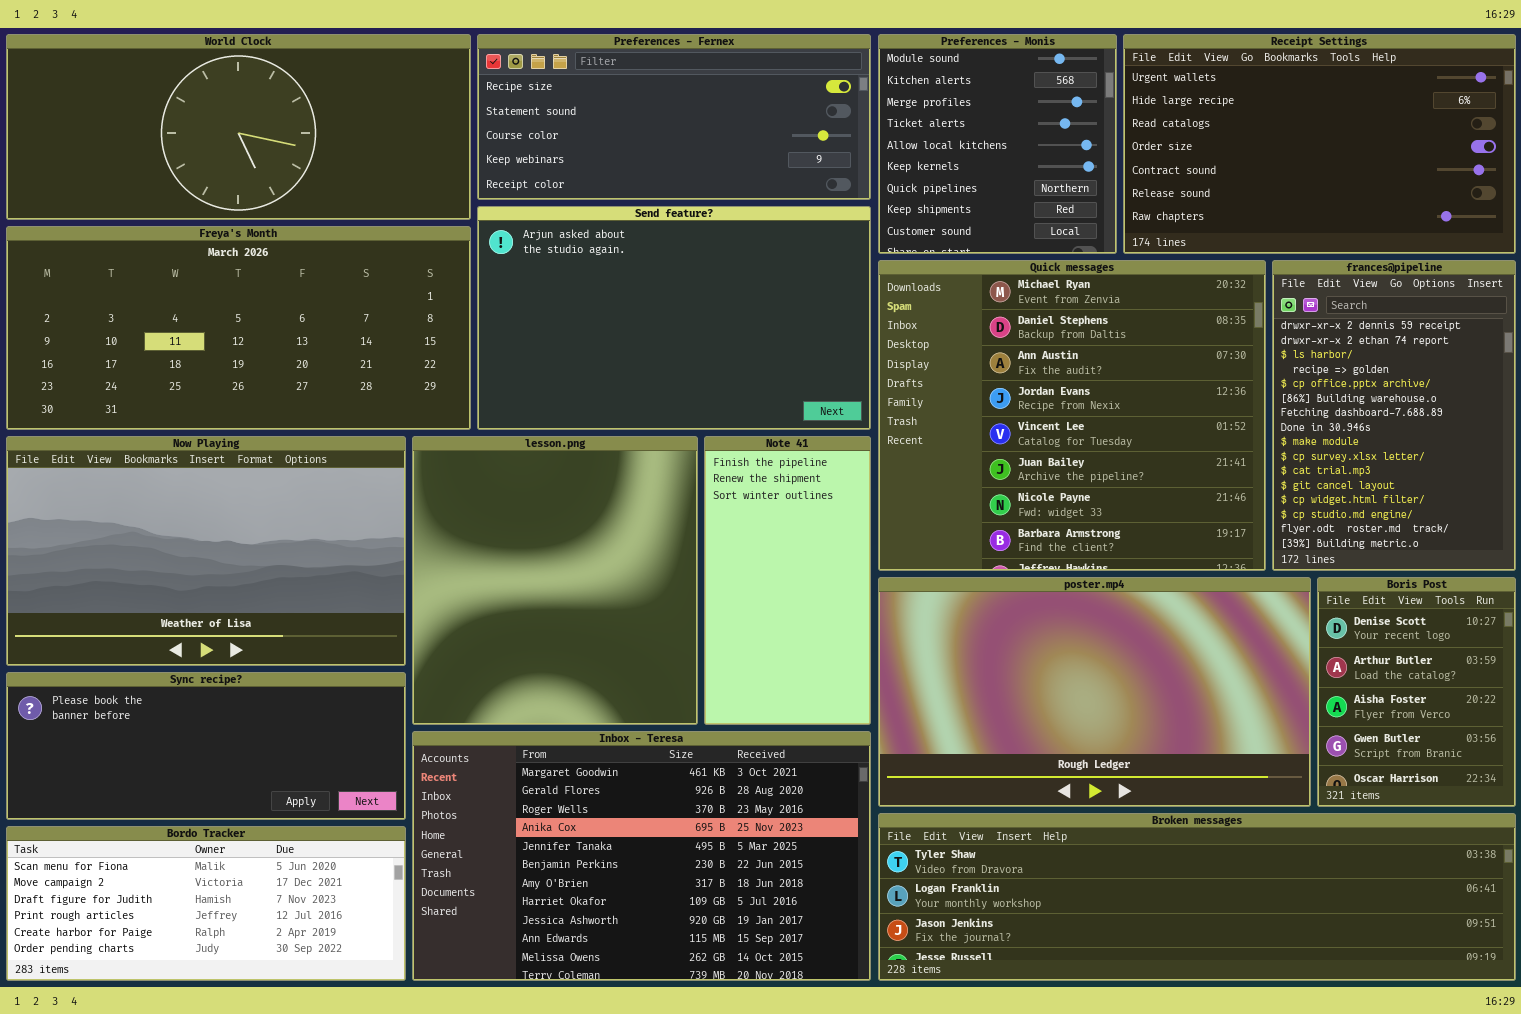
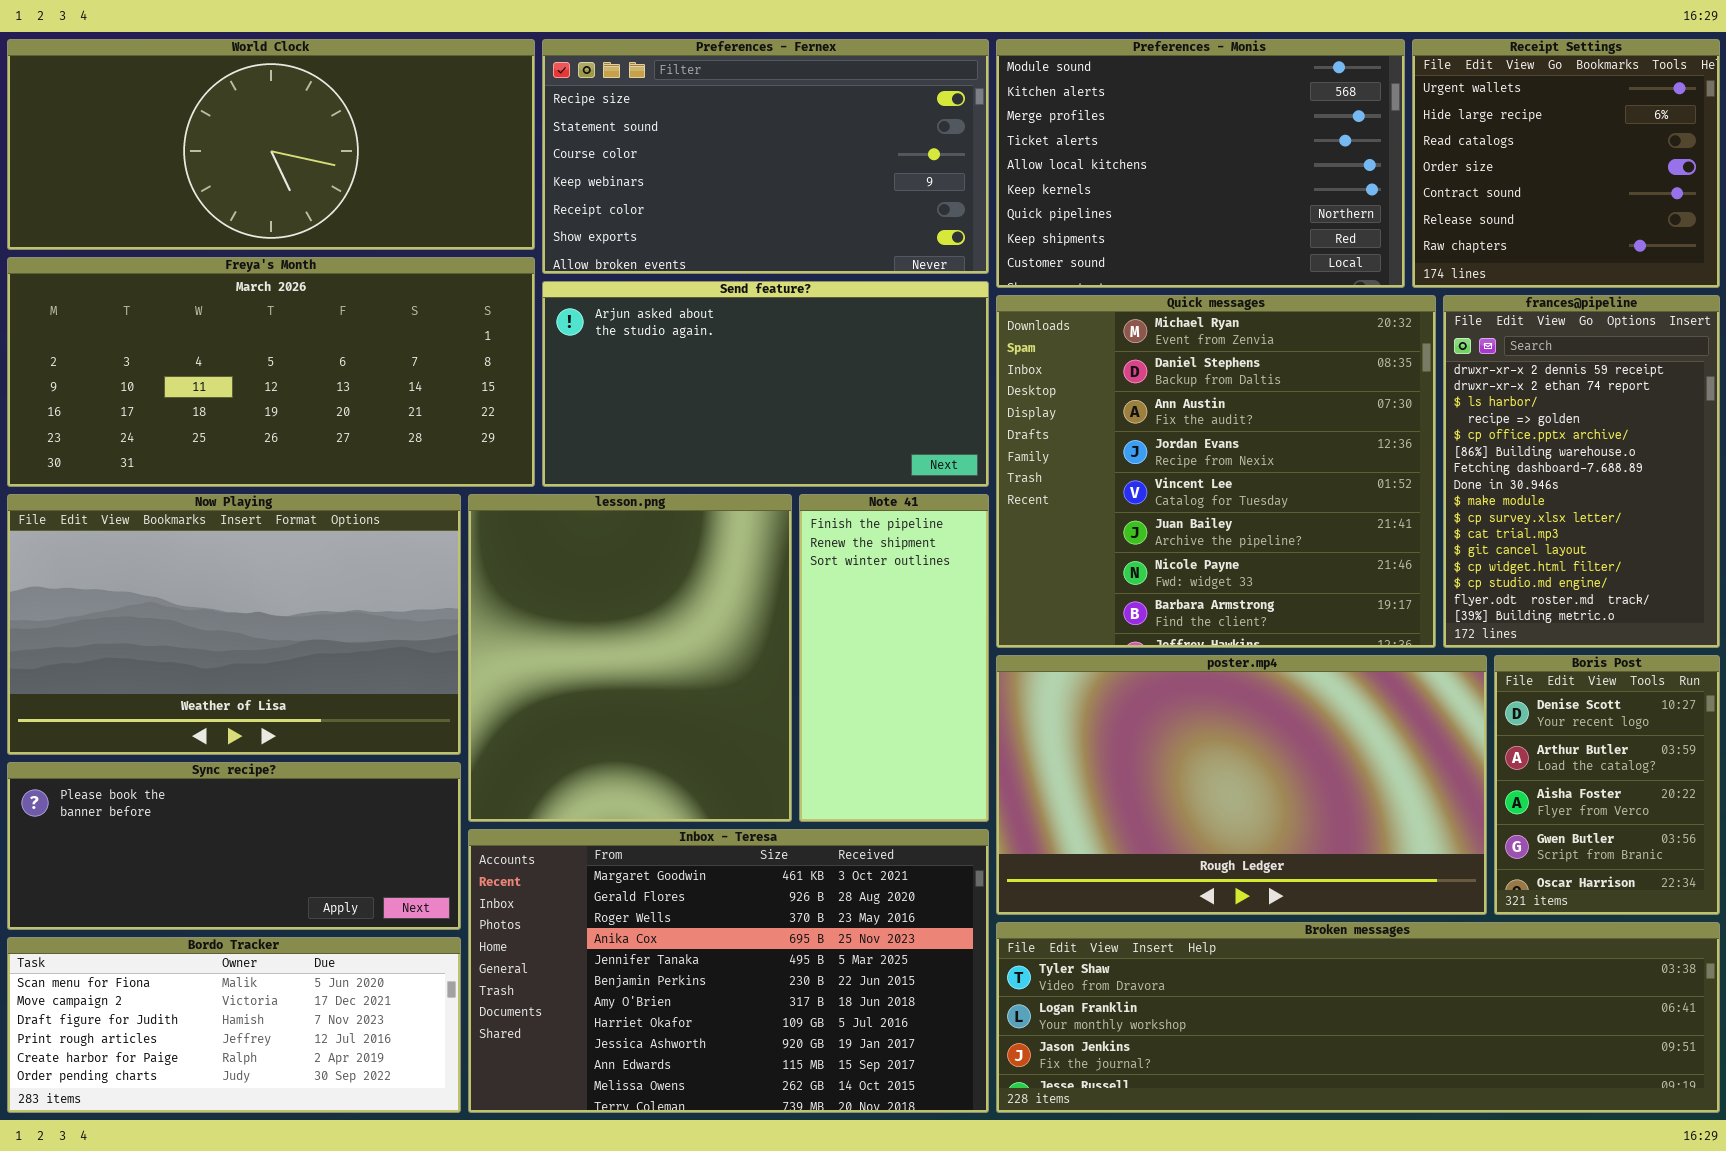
Preferences - Fernex: [477,34,871,200] -> [542,39,989,274], resized
Preferences - Monis: [878,34,1117,254] -> [996,39,1405,288], resized
Receipt Settings: [1123,34,1516,254] -> [1412,39,1720,288], resized
Send feature?: [477,206,871,430] -> [542,281,989,487], resized

